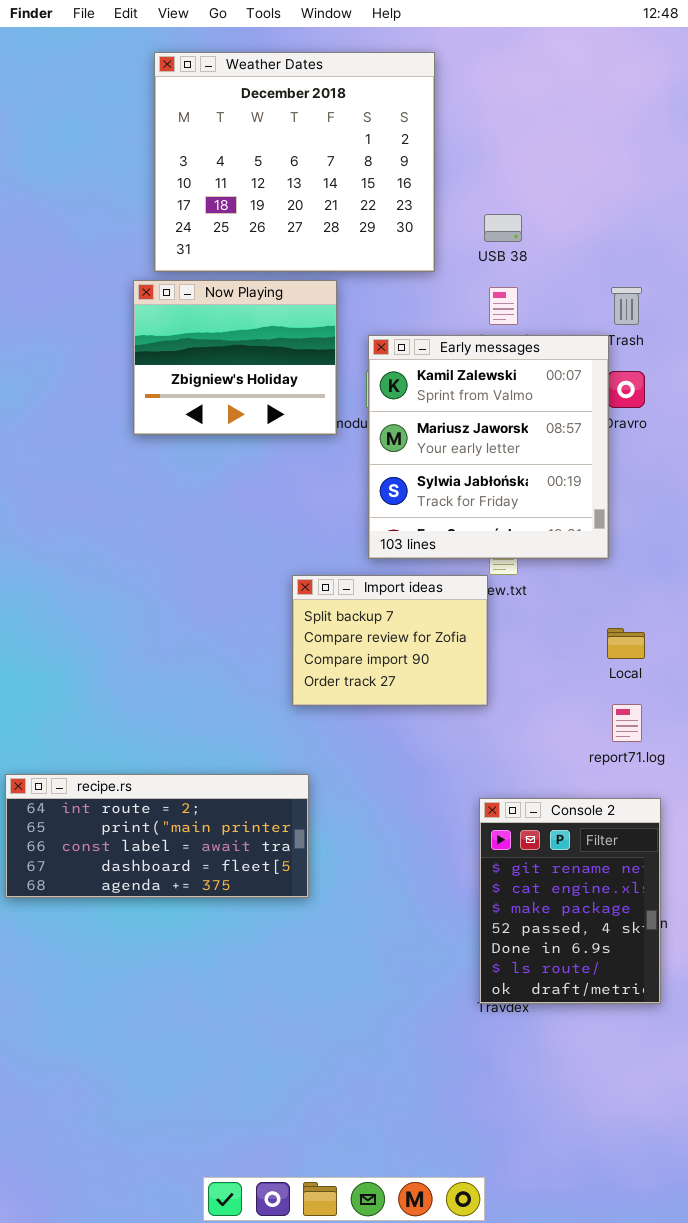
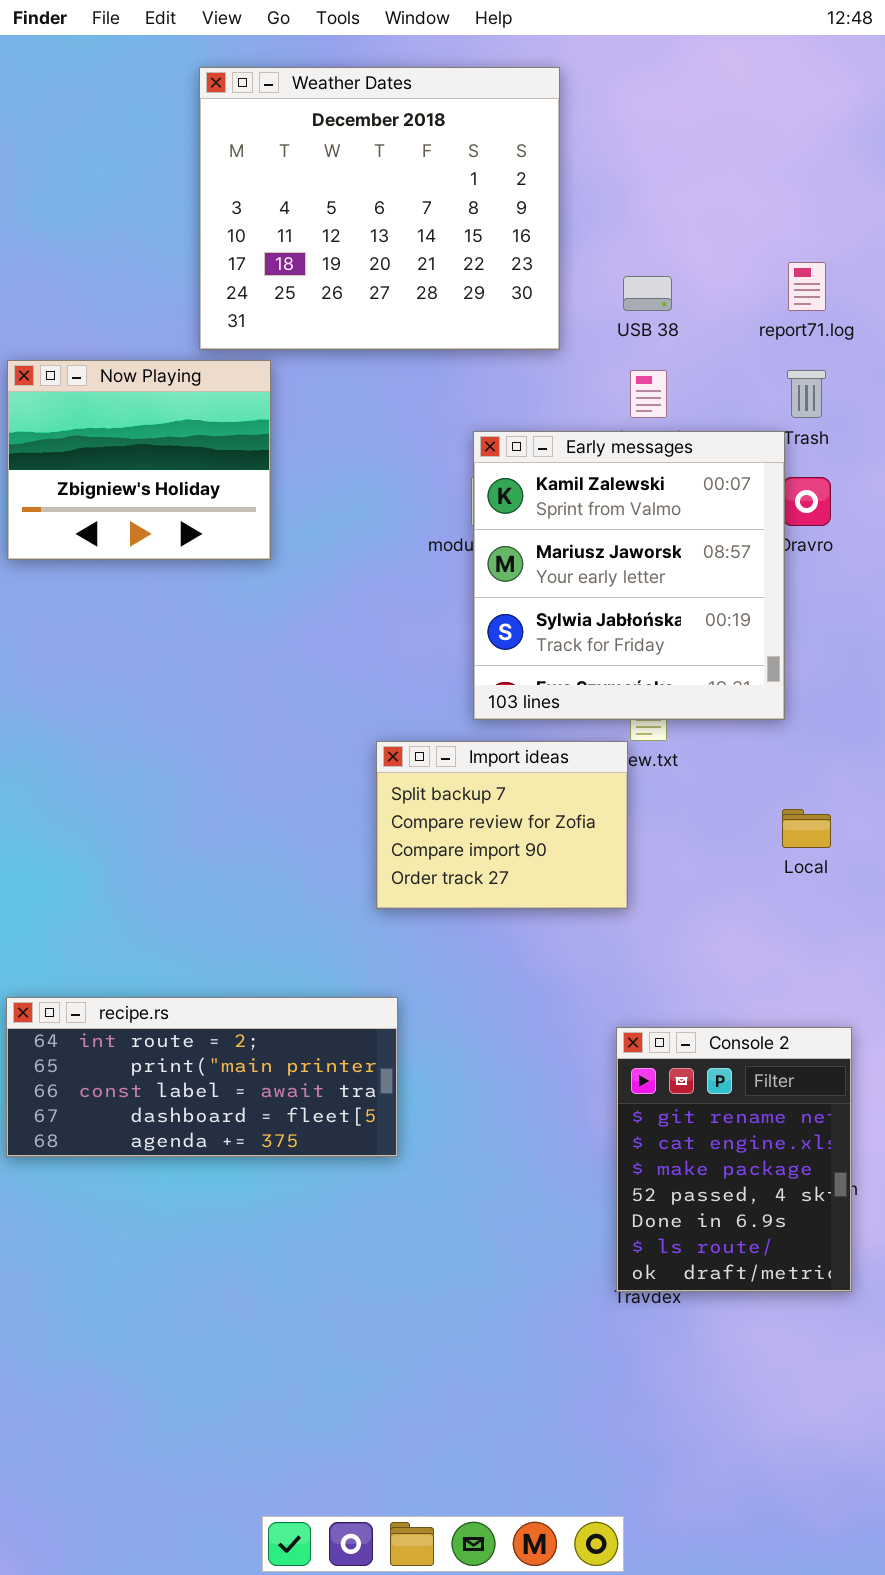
Now Playing: [133,280,337,435] -> [7,360,271,560], moved
report71.log: [612,704,642,742] -> [788,262,826,311], moved

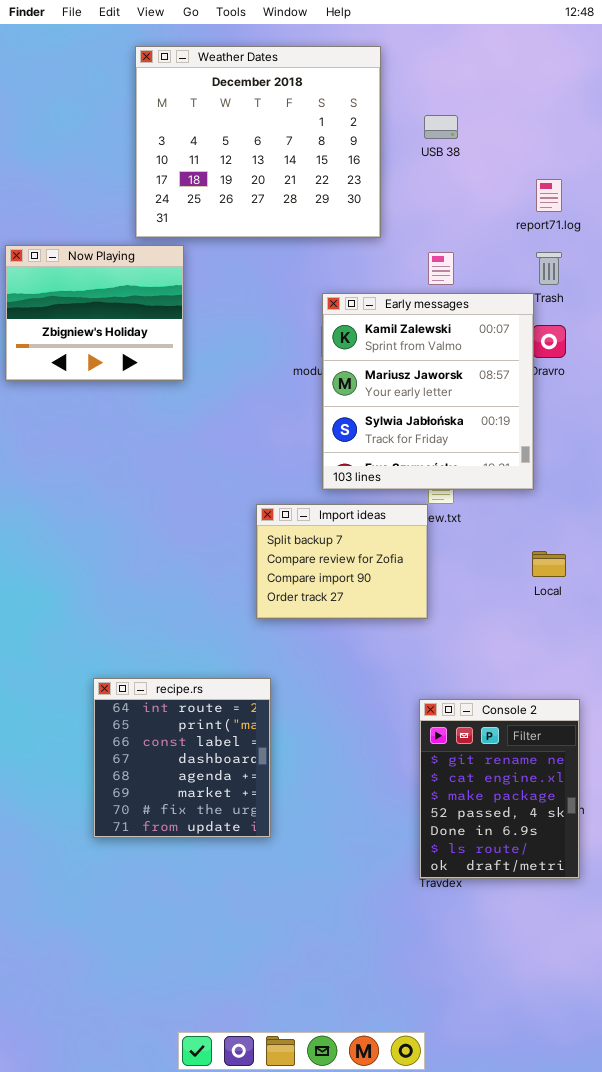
USB 38: [623,276,672,311] -> [424,115,458,139], moved
recipe.rs: [6,997,398,1157] -> [93,678,271,838], resized

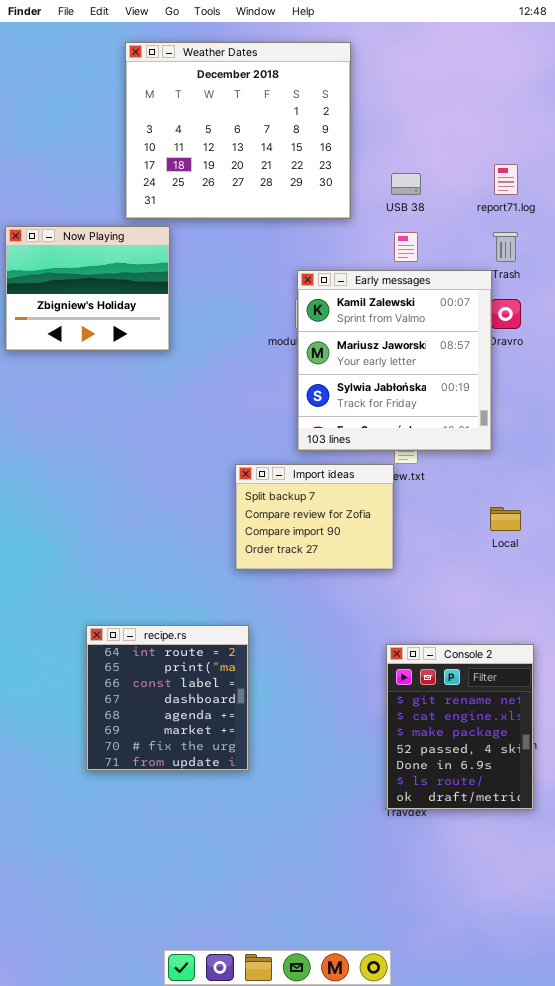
USB 38: [424,115,458,139] -> [391,173,421,195], moved

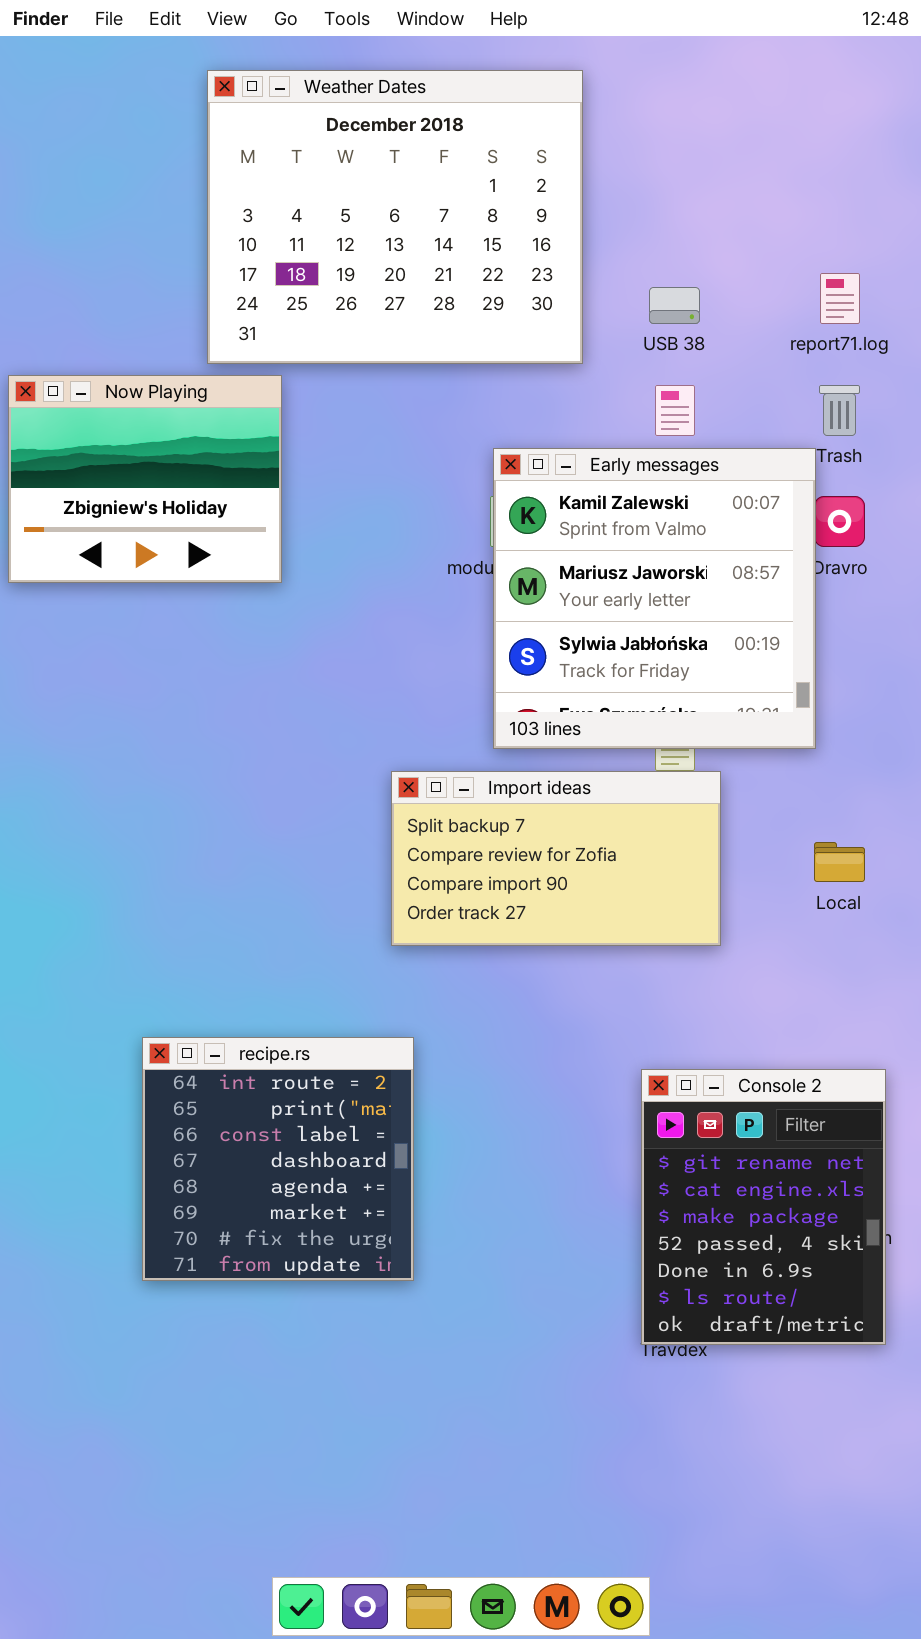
Import ideas: [235,464,394,570] -> [391,771,721,946], resized

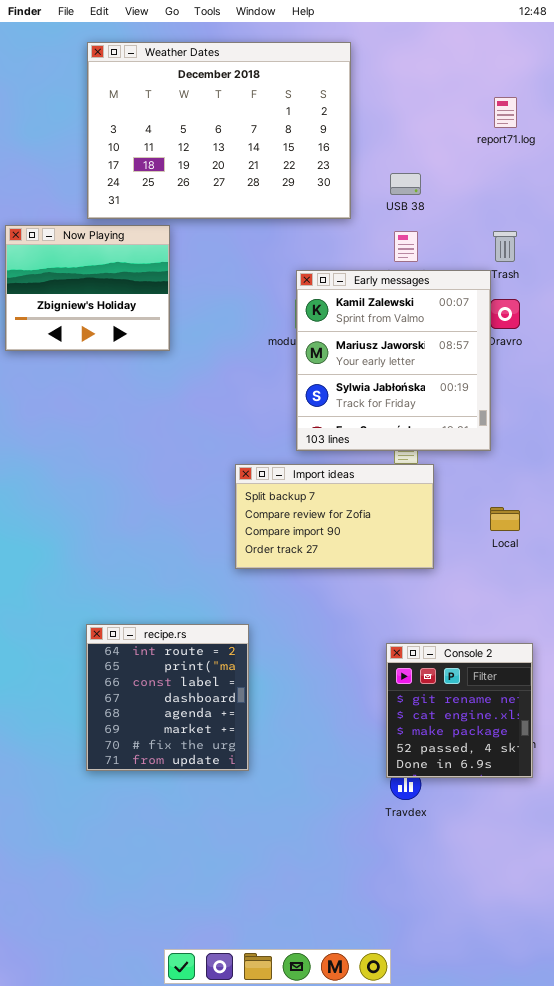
Weather Dates: [207,70,583,364] -> [87,42,351,219], resized
report71.log: [820,273,860,324] -> [494,97,517,128], moved
Console 2: [641,1069,886,1345] -> [386,643,533,778], resized

